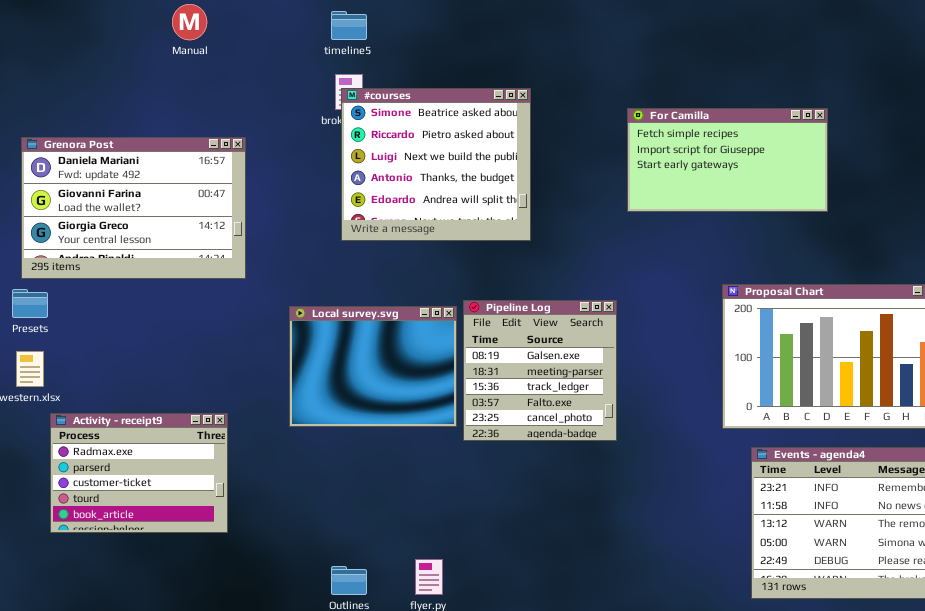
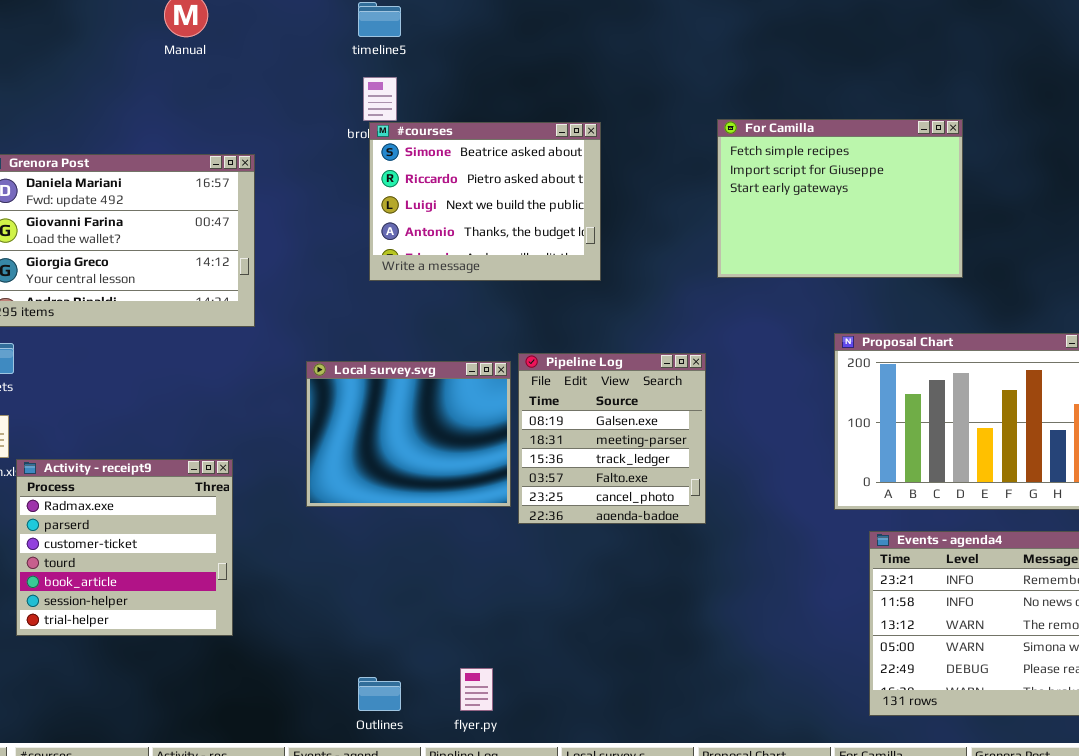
#courses: [341,88,531,241] -> [369,122,601,281], resized
For Camilla: [627,108,828,212] -> [717,119,963,278], resized
Activity - receipt9: [50,413,228,533] -> [16,459,233,636], resized

